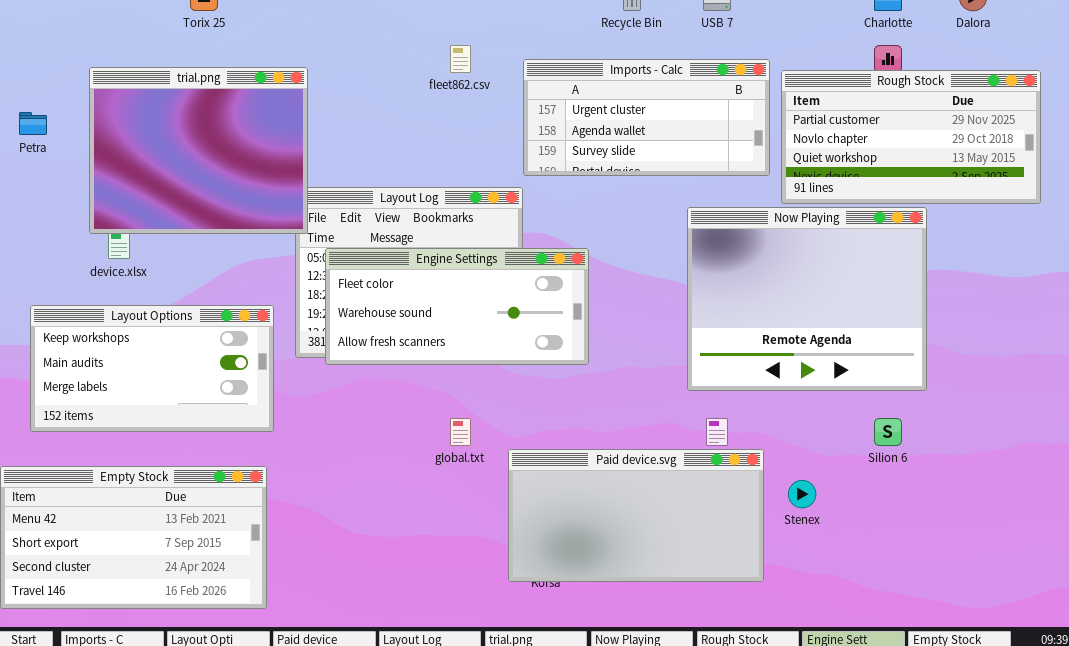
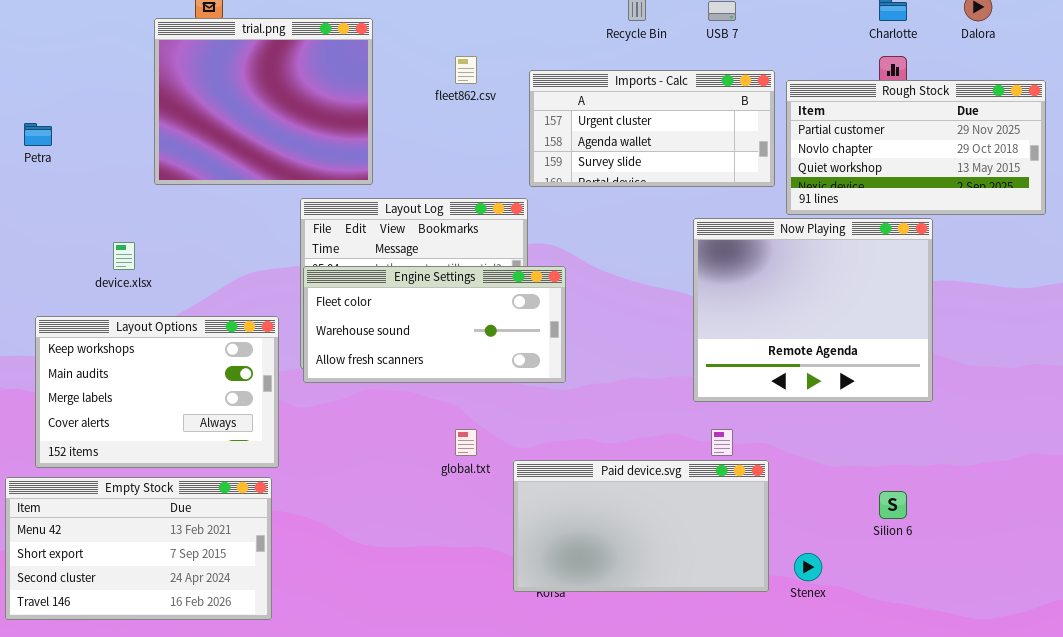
trial.png: [89,67,308,234] -> [154,18,373,185], moved
Engine Settings: [325,248,589,365] -> [303,266,566,383], moved
Layout Options: [30,305,274,432] -> [35,316,279,468], resized
Silion 6: [874,418,902,446] -> [879,491,907,519], moved
Stenex: [788,480,816,508] -> [794,553,822,581], moved

